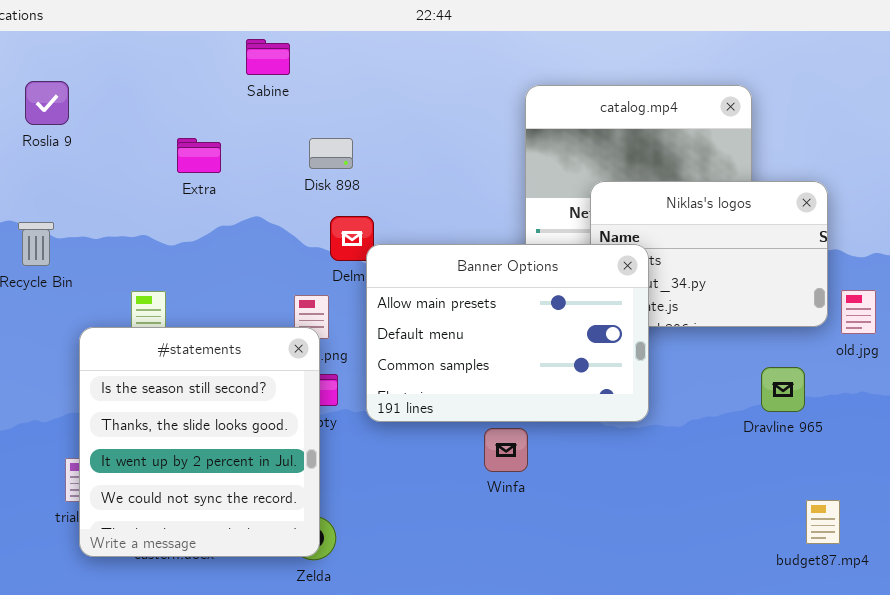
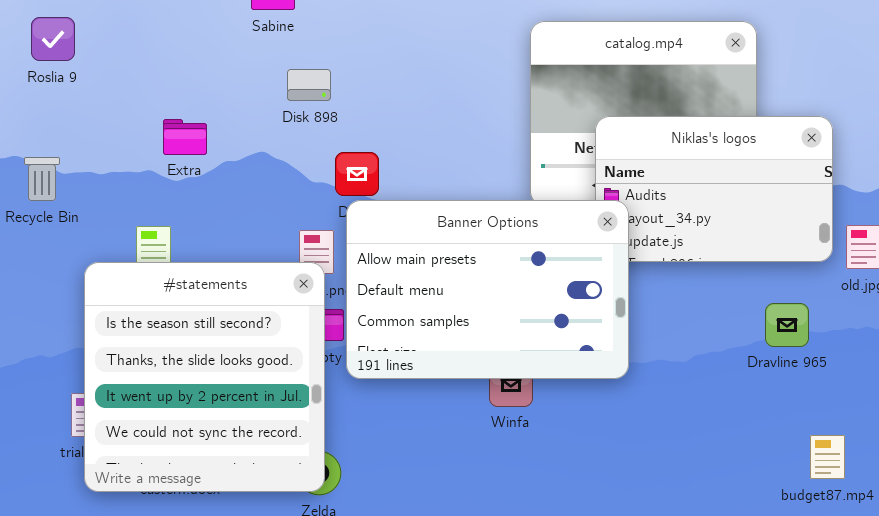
Extra: [177,138,221,173] -> [163,119,207,155], moved
Disk 898: [309,138,353,169] -> [287,69,331,101], moved
Banner Options: [366,244,649,422] -> [346,200,629,379], moved

